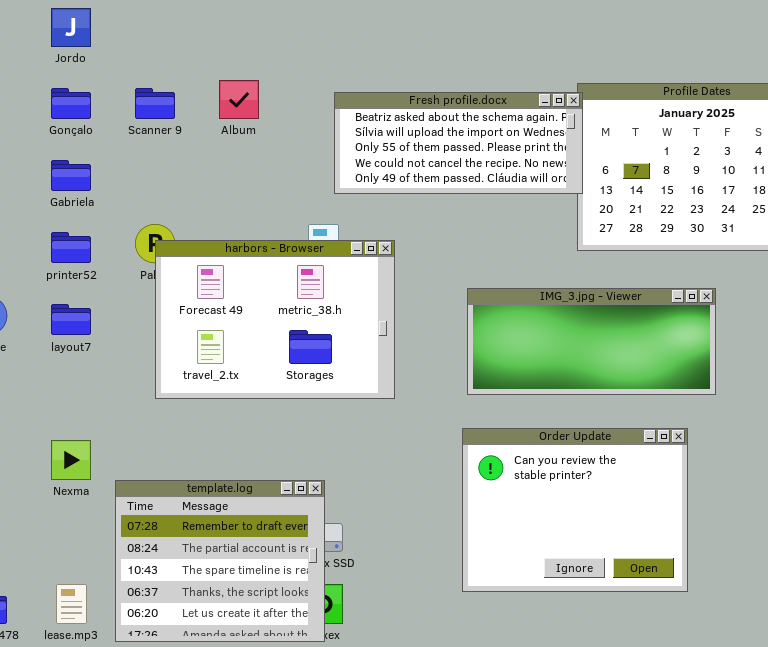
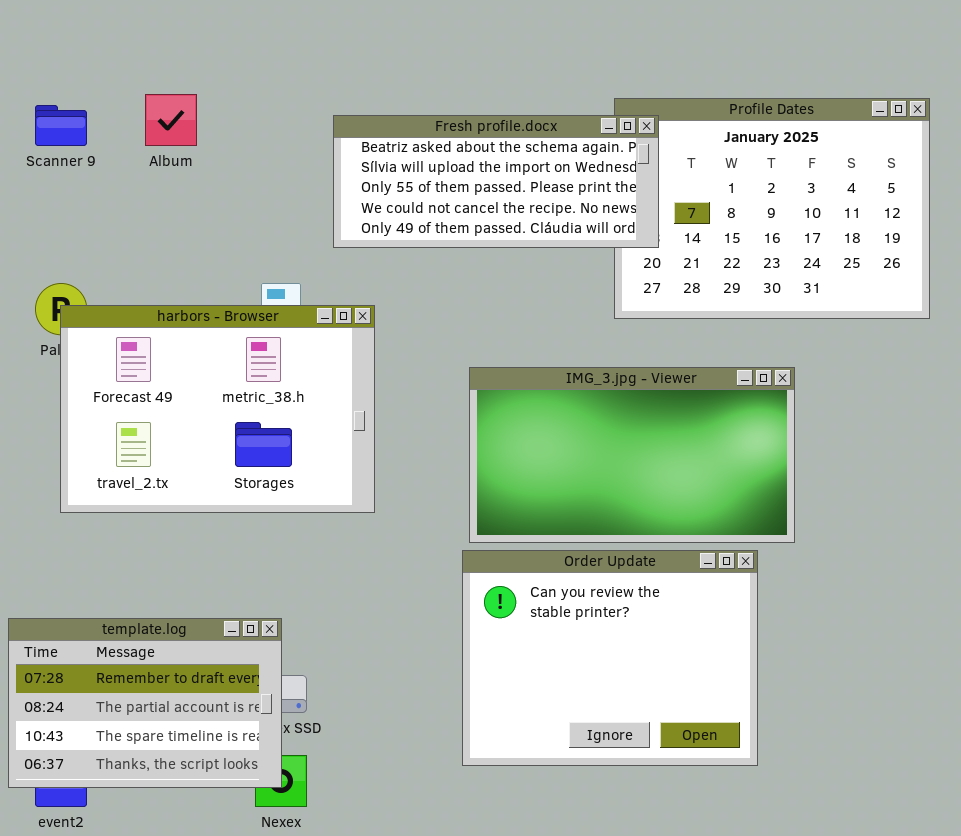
Fresh profile.docx: [334,92,583,194] -> [333,115,659,248], moved
IMG_3.jpg - Viewer: [467,288,716,395] -> [469,367,795,543], resized
template.log: [115,480,325,642] -> [8,618,282,788], resized

